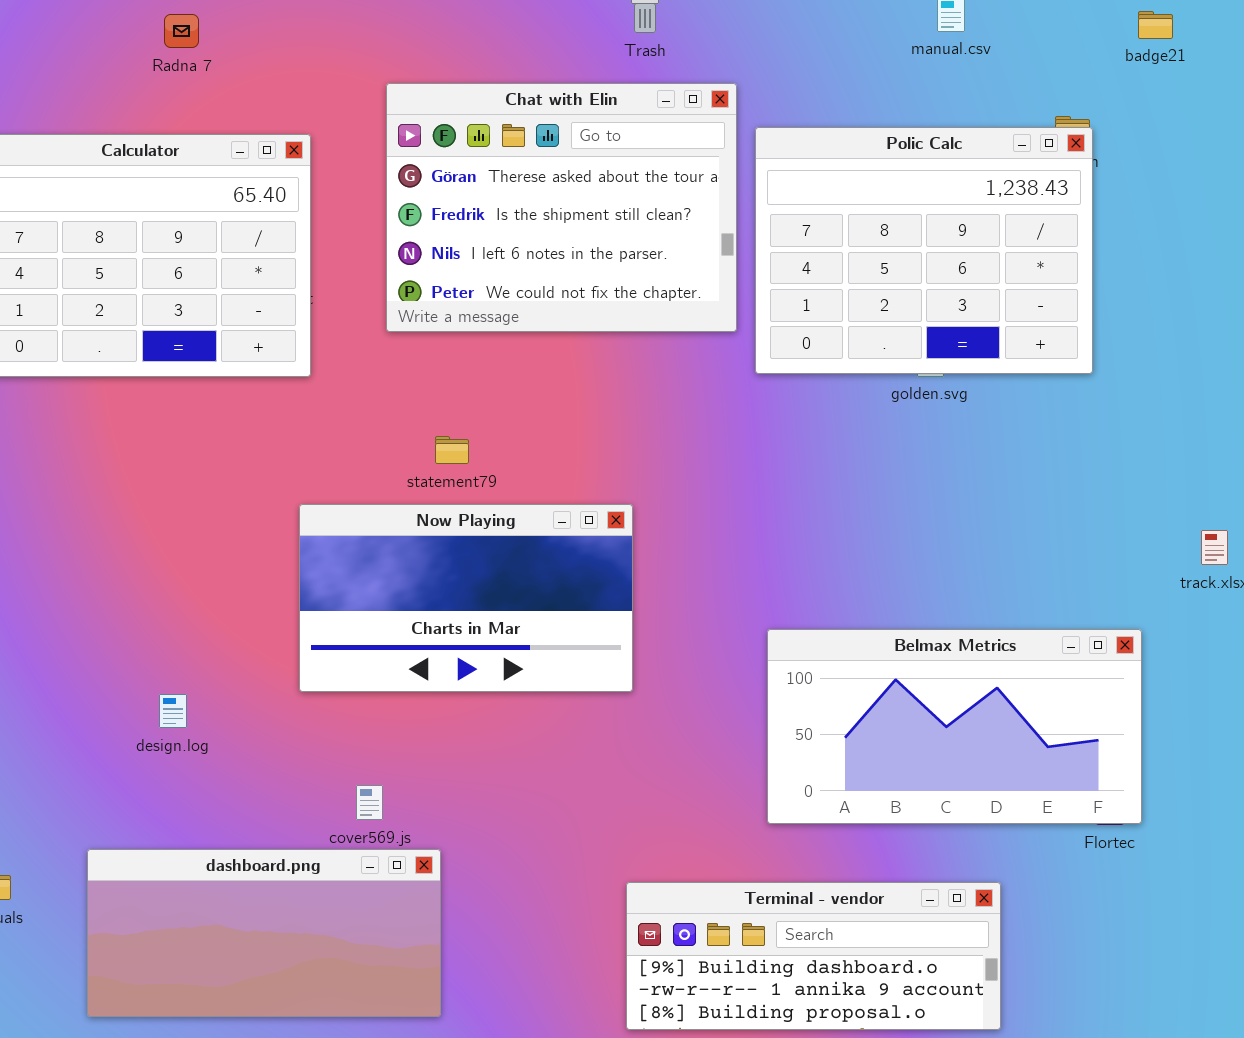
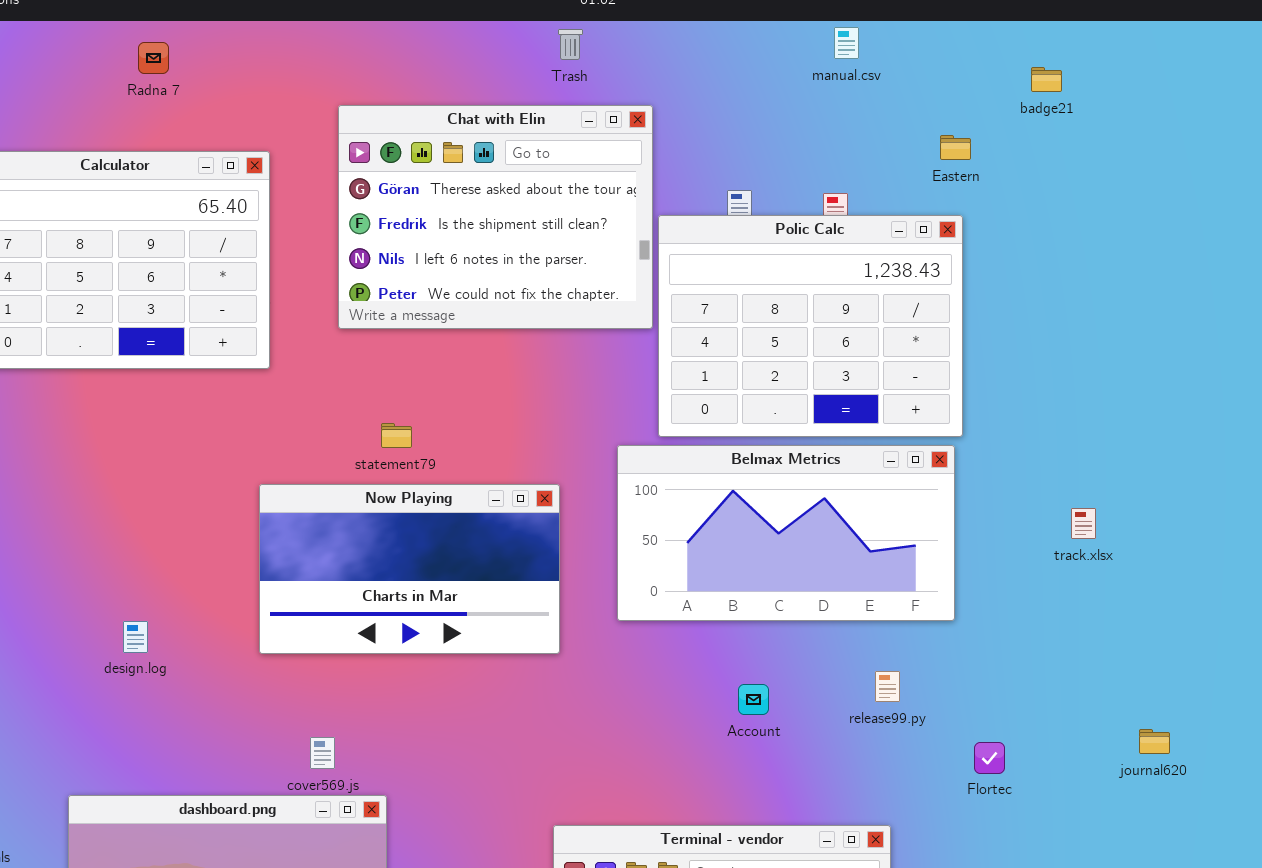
badge21: [1138,11,1173,39] -> [1031,67,1062,92], moved
Polic Calc: [755,127,1093,374] -> [658,215,963,437], moved
Belmax Metrics: [767,629,1142,824] -> [617,445,955,621], moved
design.log: [159,694,187,728] -> [123,621,148,653], moved

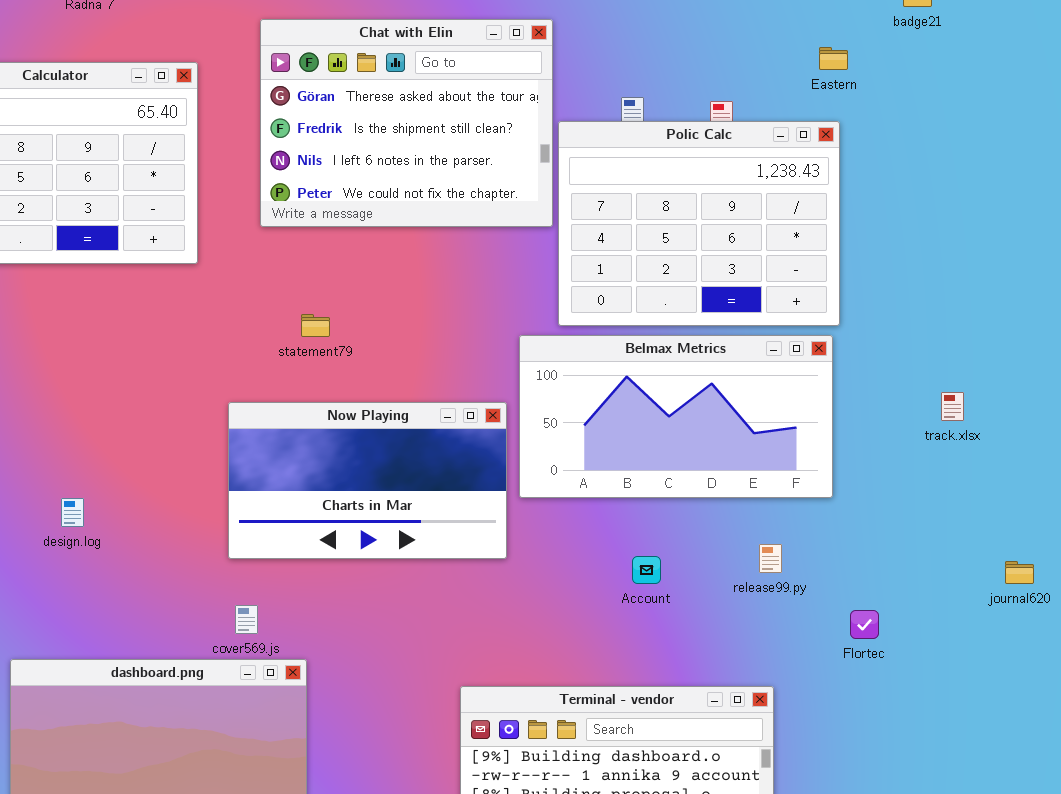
Now Playing: [259,484,560,654] -> [228,402,507,559], moved
journal620: [1139,729,1170,754] -> [1005,561,1034,584], moved

